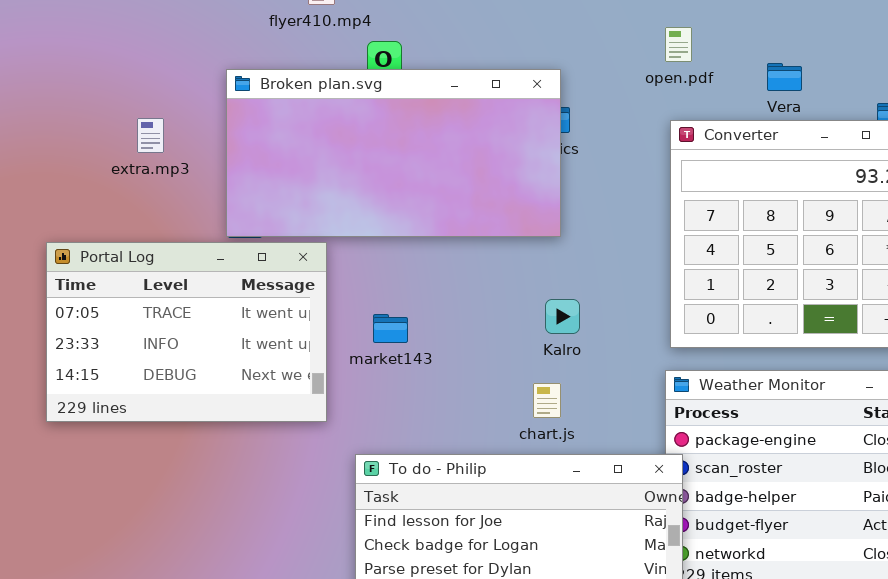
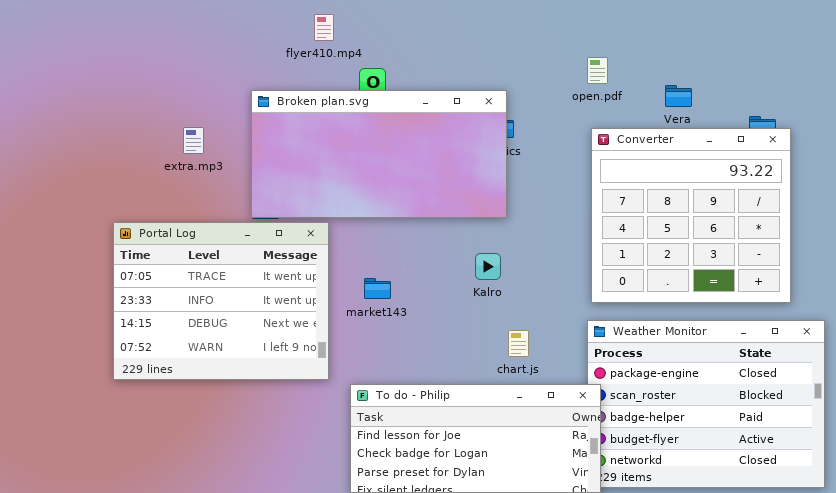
Portal Log: [46,242,327,422] -> [113,222,329,380], resized
Kalro: [545,299,580,334] -> [475,253,501,280], moved
chart.js: [533,383,561,418] -> [508,330,529,357], moved

